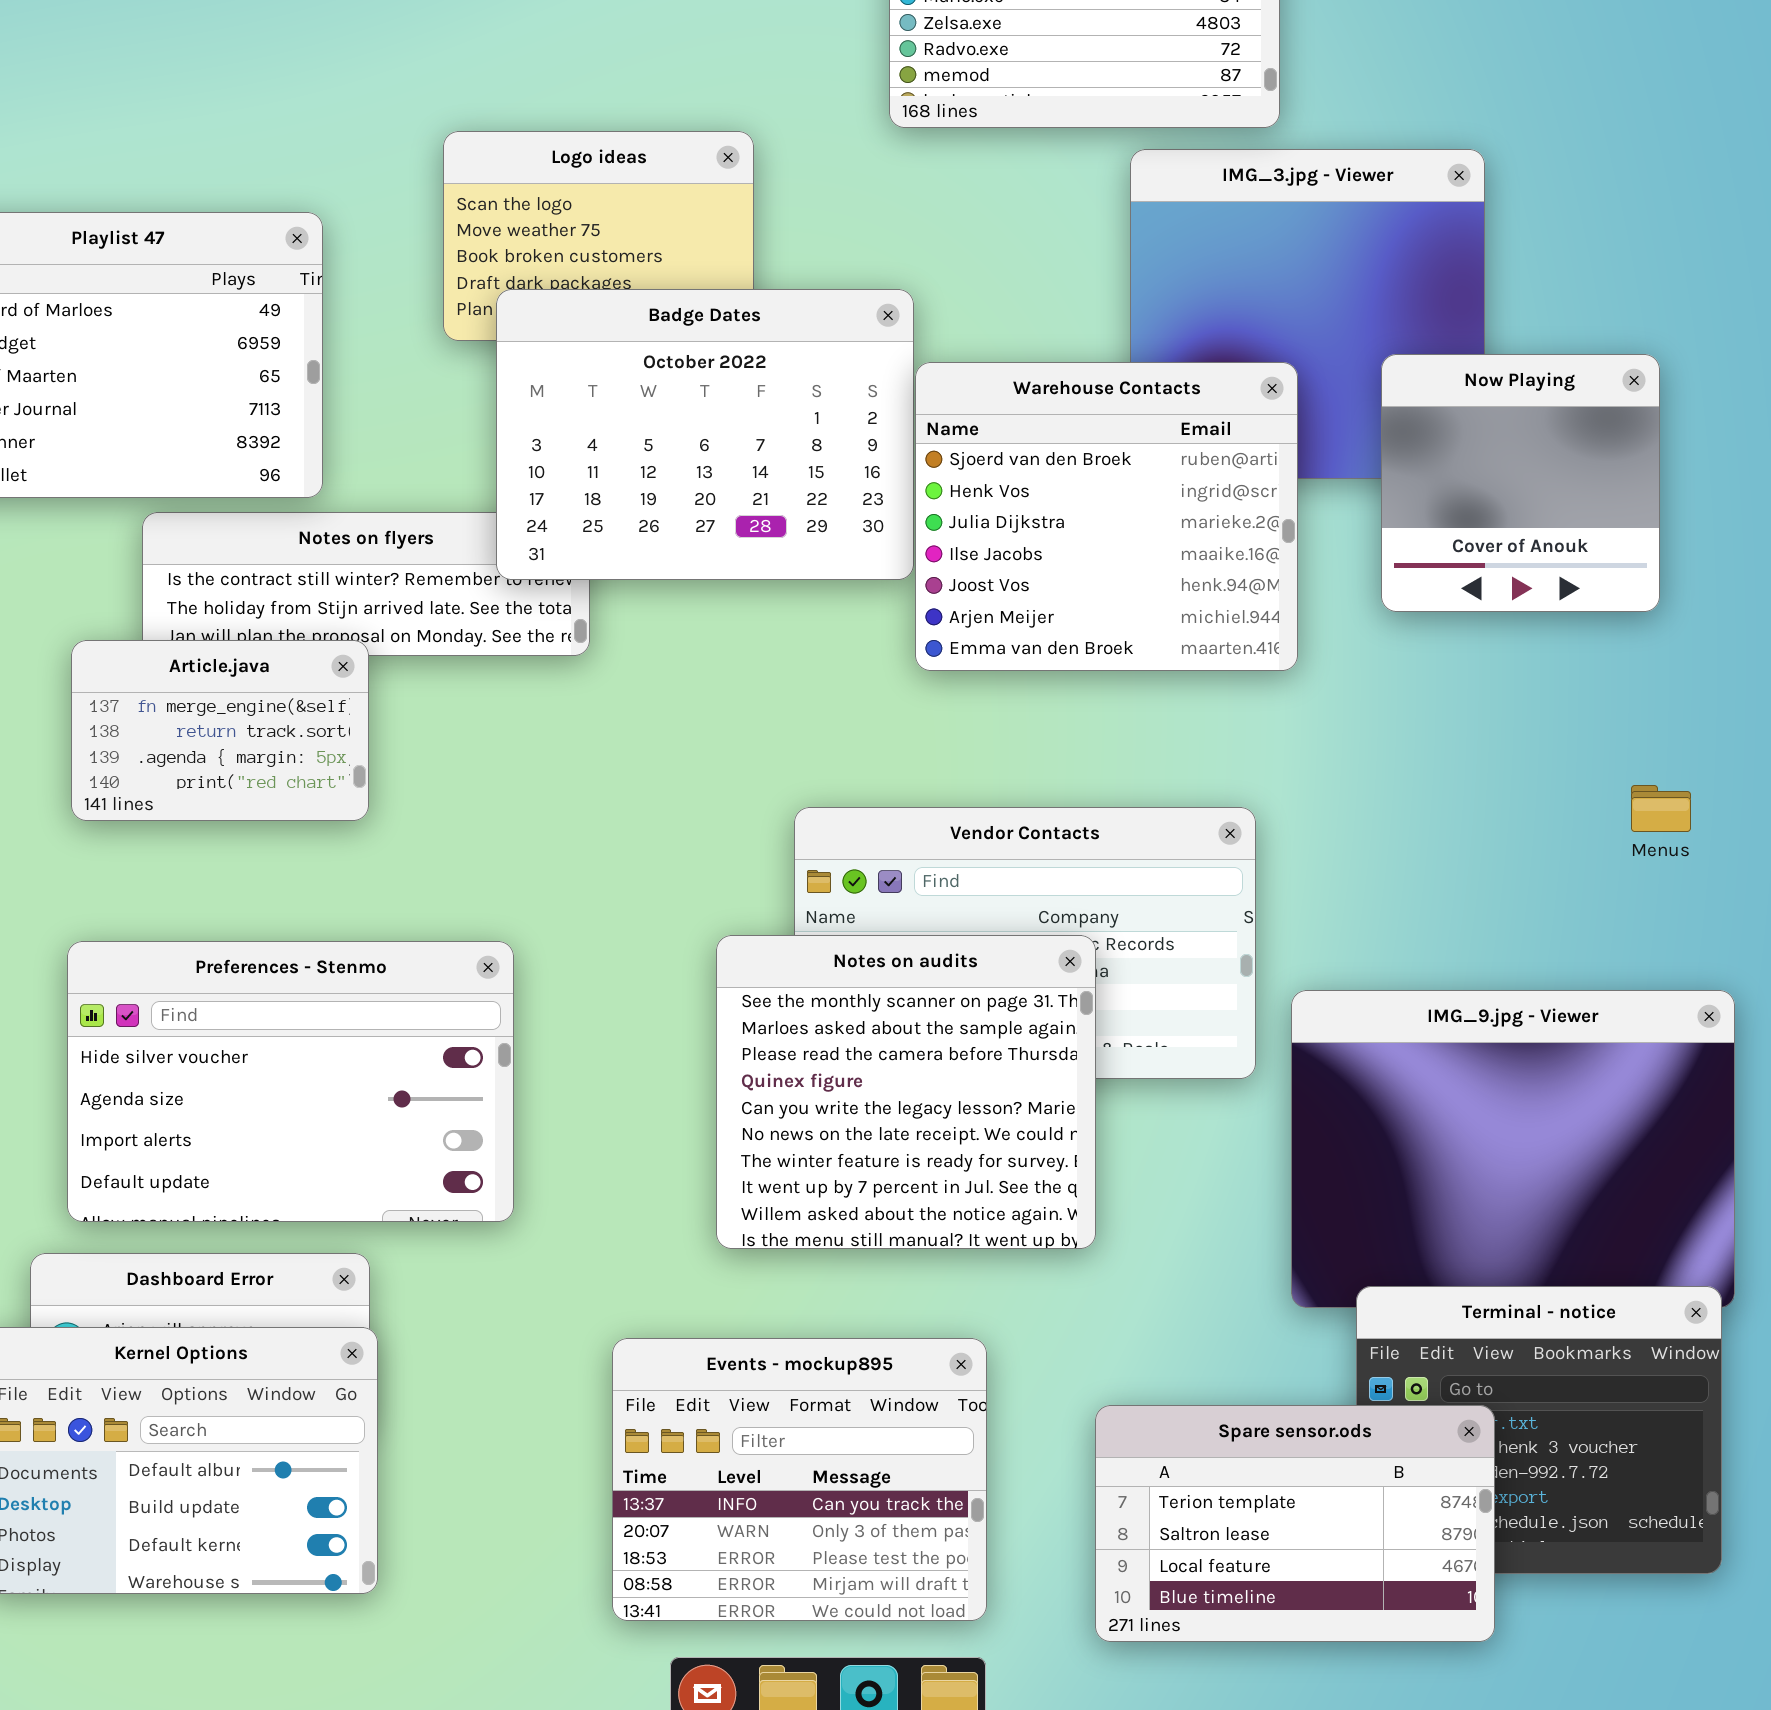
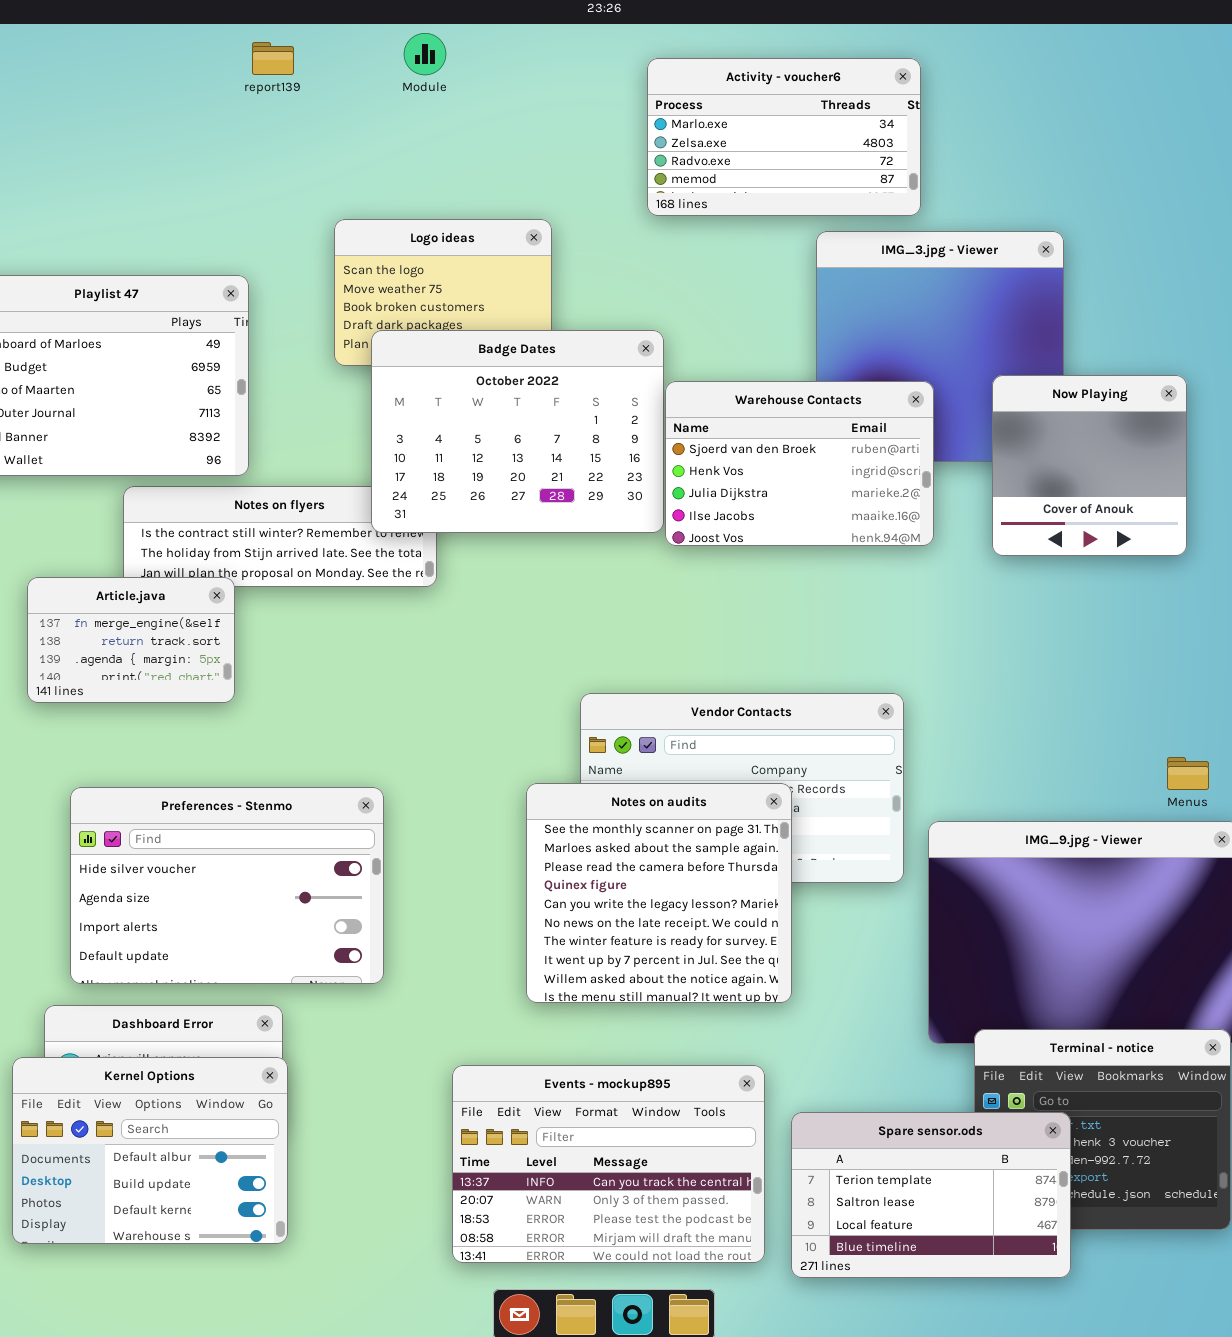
Warehouse Contacts: [915,362,1298,671] -> [665,381,934,546], resized
Article.java: [71,640,369,821] -> [27,577,235,703], moved
Menus: [1631,785,1691,832] -> [1167,757,1209,790], moved
Events - mockup895: [612,1338,987,1621] -> [452,1065,765,1263], resized

